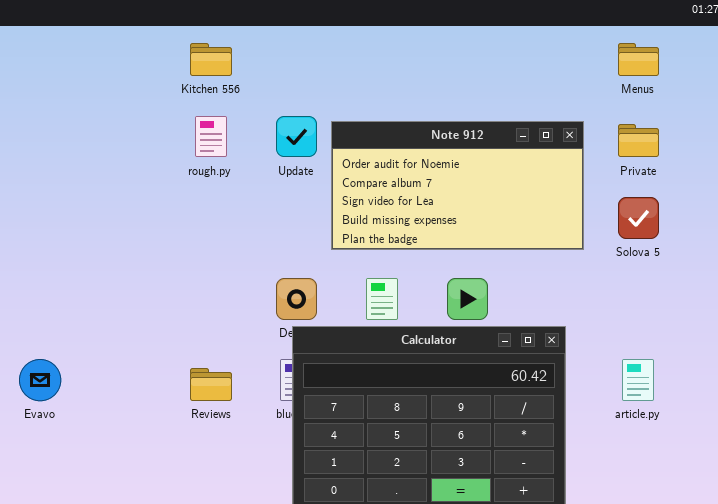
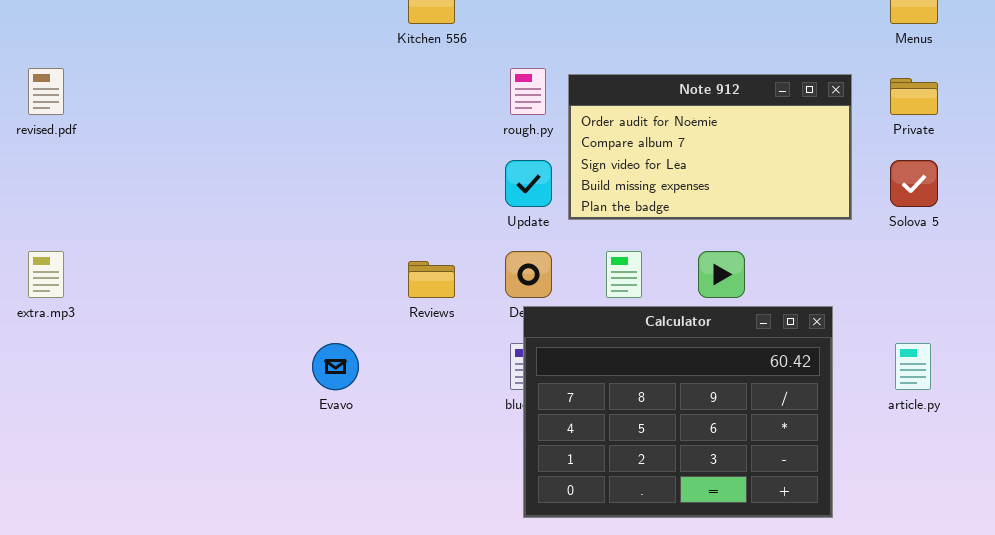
rough.py: [195,116,227,157] -> [510,68,546,115], moved
Update: [276,116,317,157] -> [505,160,552,207], moved
Evavo: [19,359,61,401] -> [312,343,359,390], moved
Reviews: [190,368,232,401] -> [408,261,455,298], moved

